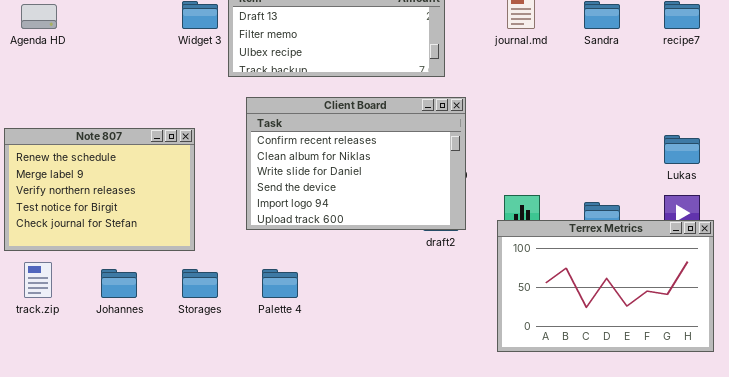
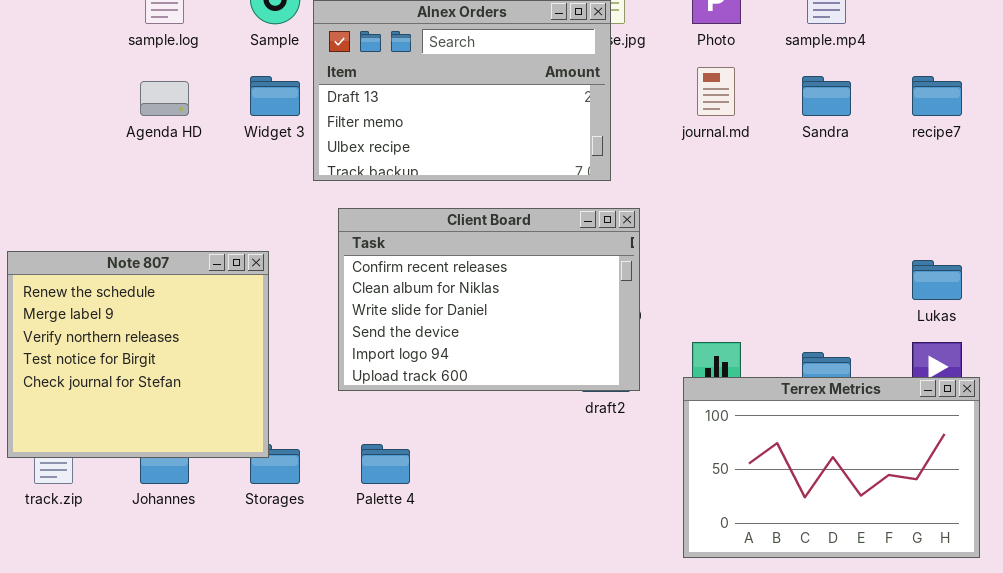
Agenda HD: [21,4,57,29] -> [140,81,189,116], moved
Note 807: [4,128,195,251] -> [7,251,269,458], resized

